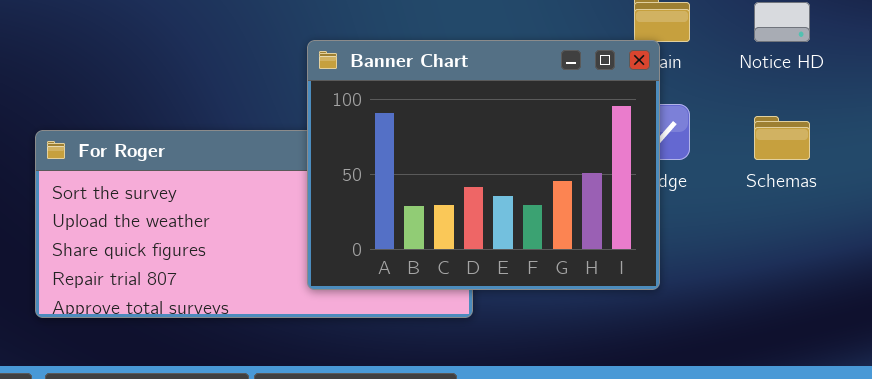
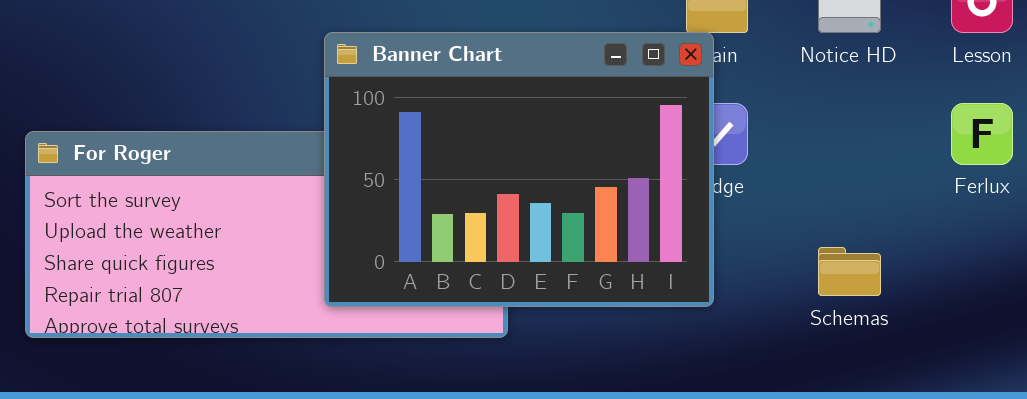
Schemas: [754,116,810,160] -> [818,247,881,296], moved

